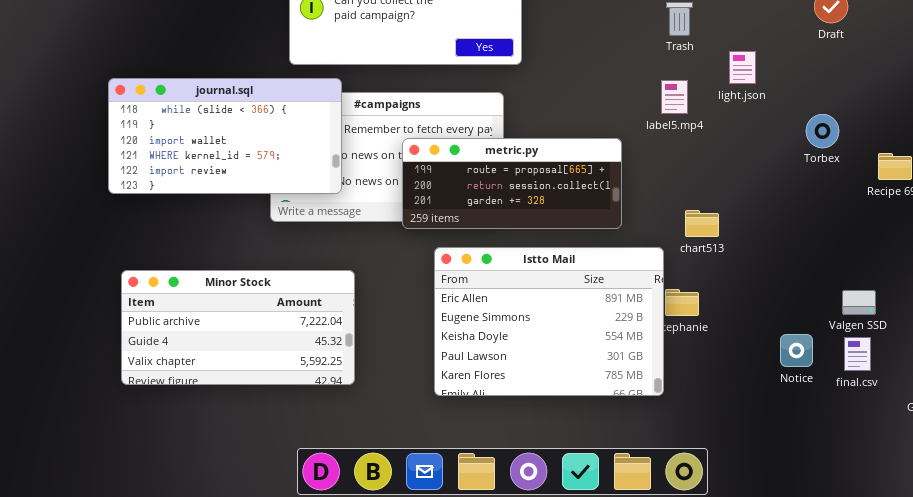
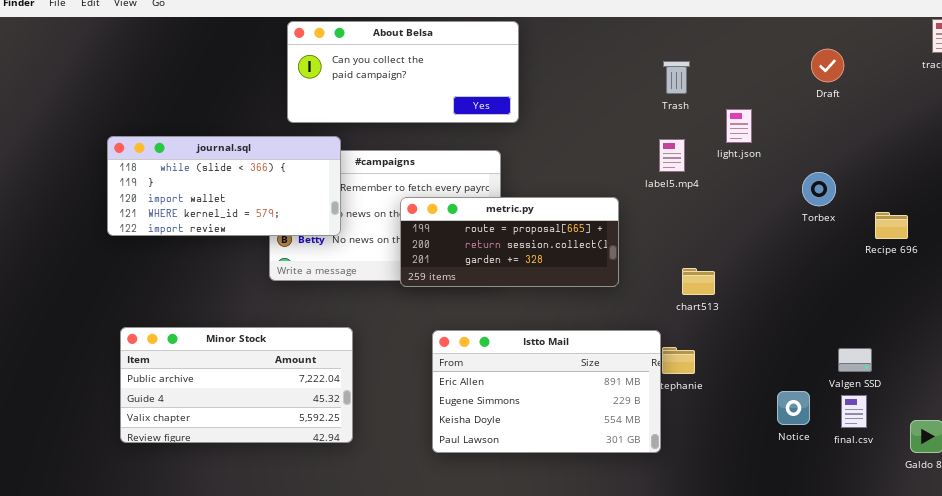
journal.sql: [108,78,342,194] -> [107,136,341,236], resized
Istto Mail: [434,247,664,396] -> [432,330,661,453], resized

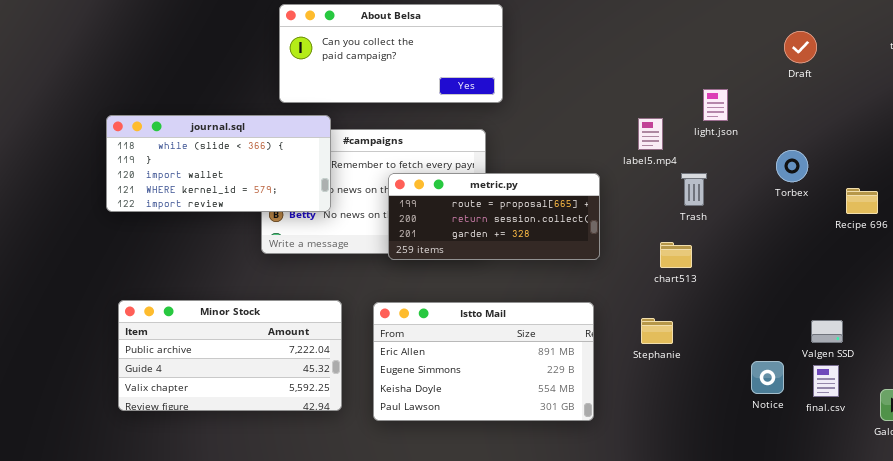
Trash: [663,61,690,94] -> [681,173,707,206], moved
Istto Mail: [432,330,661,453] -> [373,302,594,421], moved

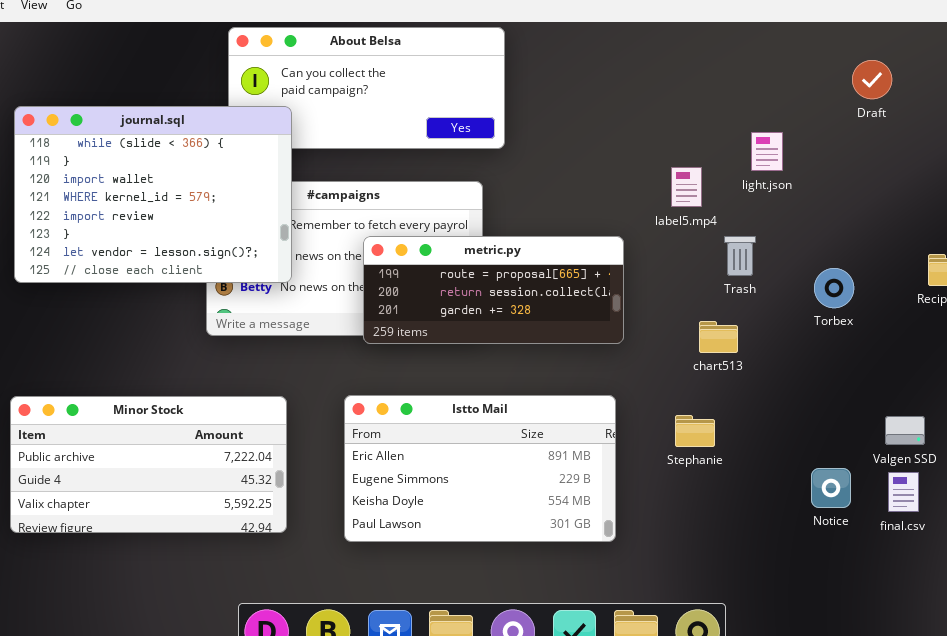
journal.sql: [106,115,331,212] -> [14,106,292,283], resized
Torbex: [776,150,808,182] -> [814,268,854,308], moved
Minor Stock: [118,300,342,411] -> [10,396,287,533], moved

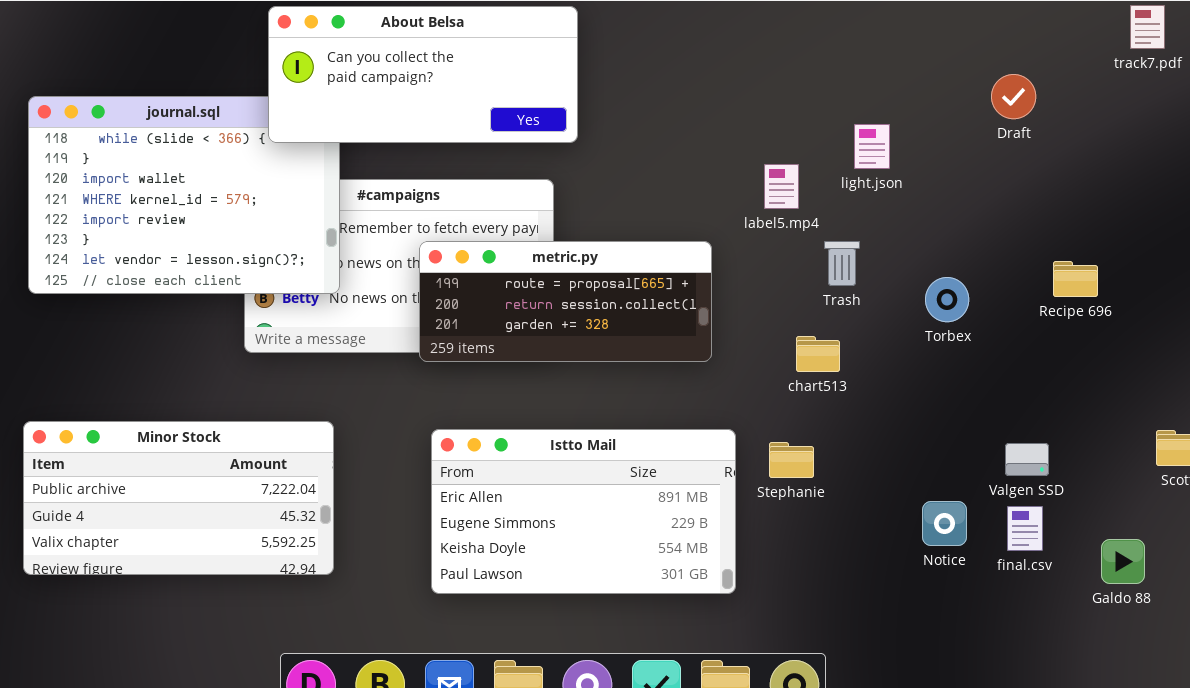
About Belsa: [228,27,505,149] -> [268,6,578,143], raised
Draft: [852,60,892,99] -> [991,74,1036,119], moved
Istto Mail: [344,395,616,542] -> [431,429,736,594], moved

